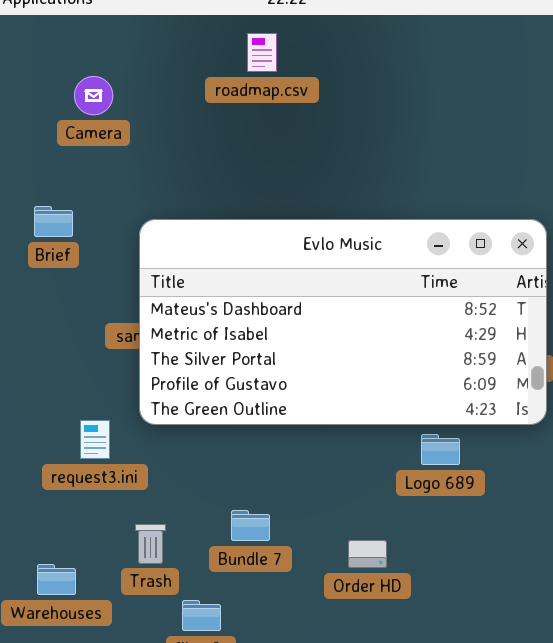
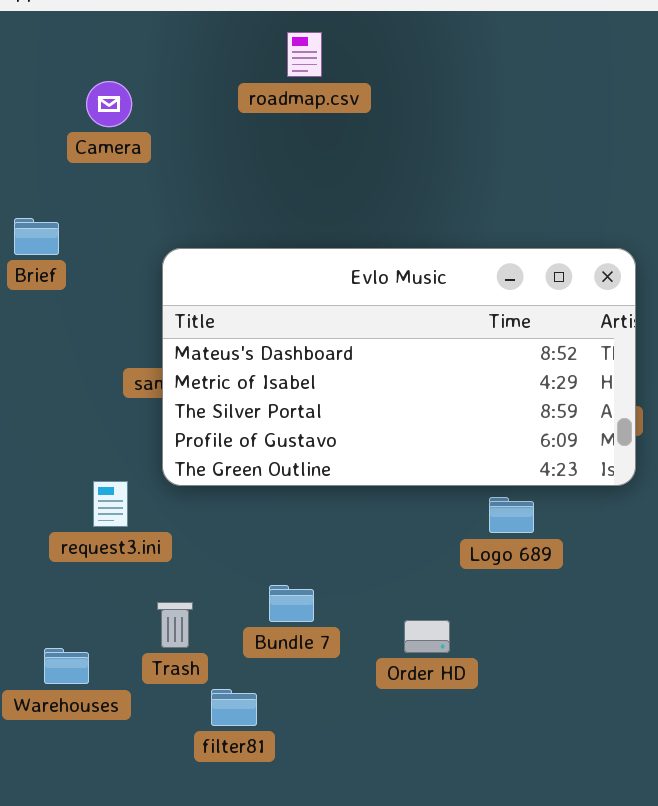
Brief: [34,206,73,237] -> [14,218,59,255], moved

